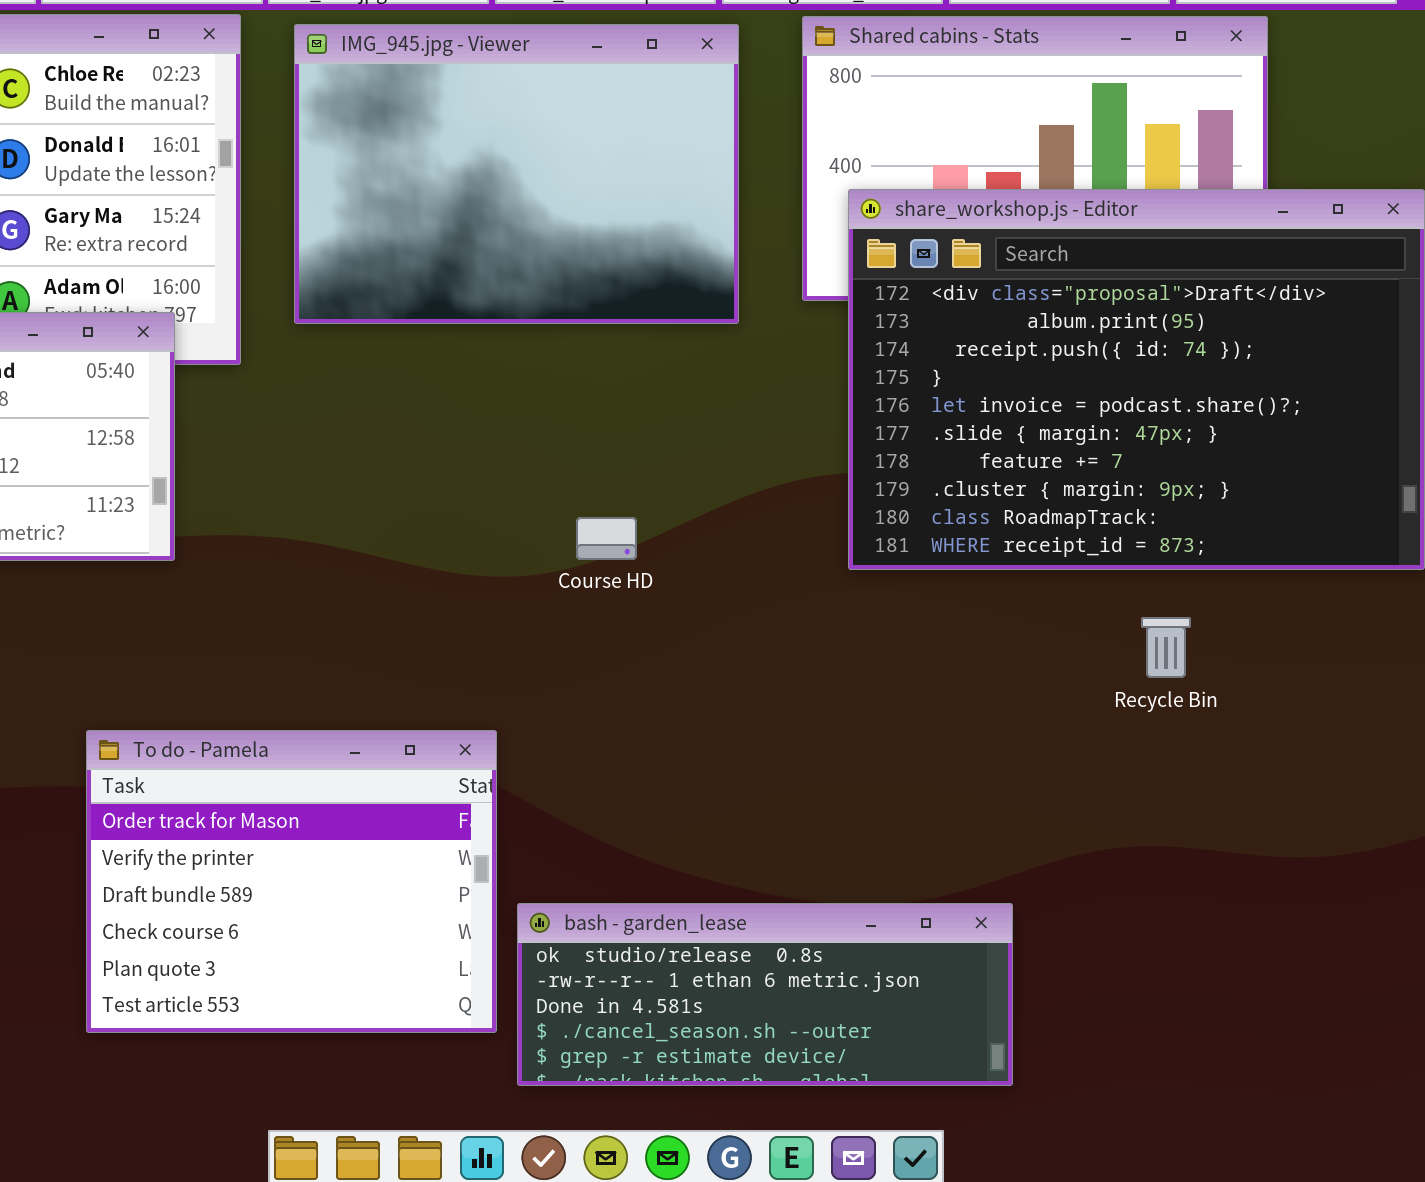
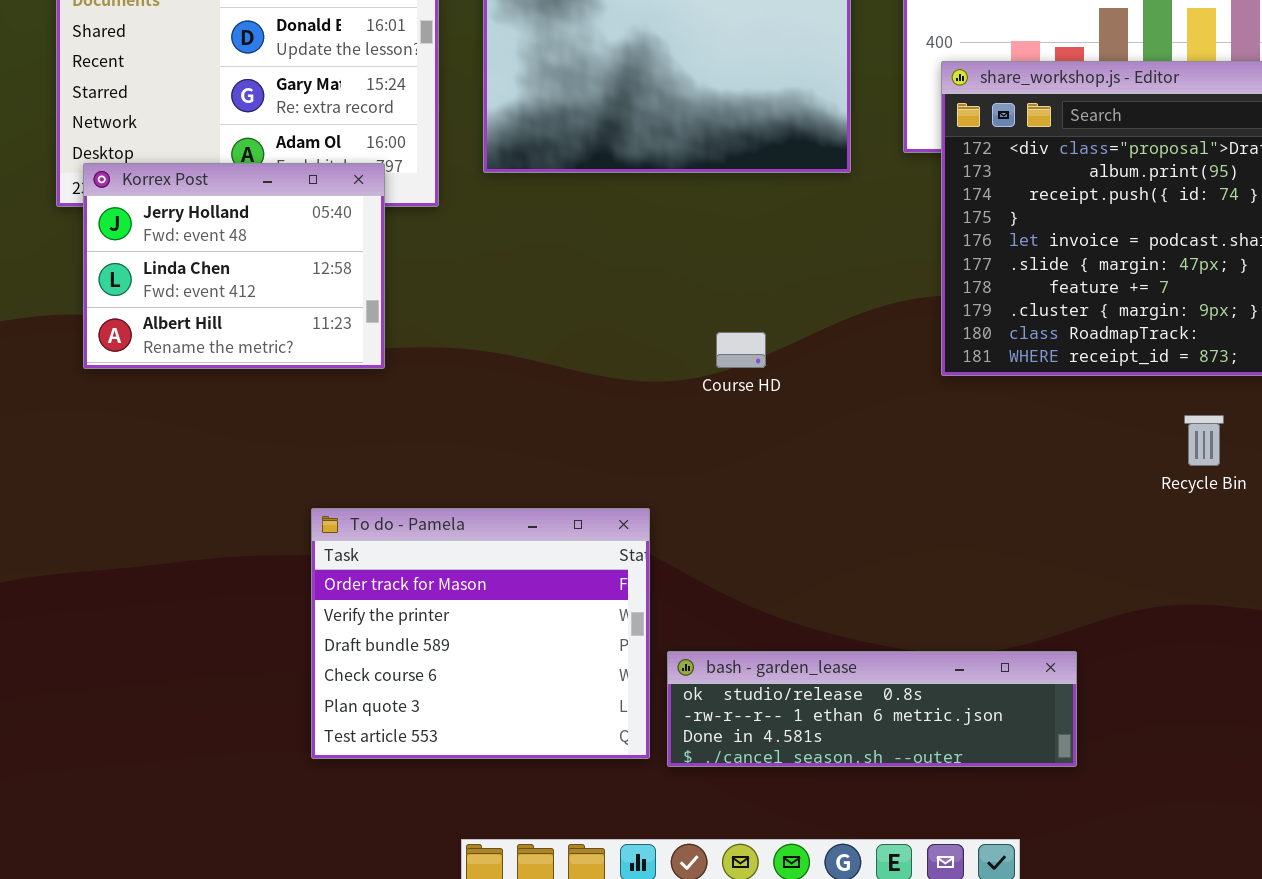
bash - garden_lease: [517,903,1013,1086] -> [667,651,1077,767], resized

